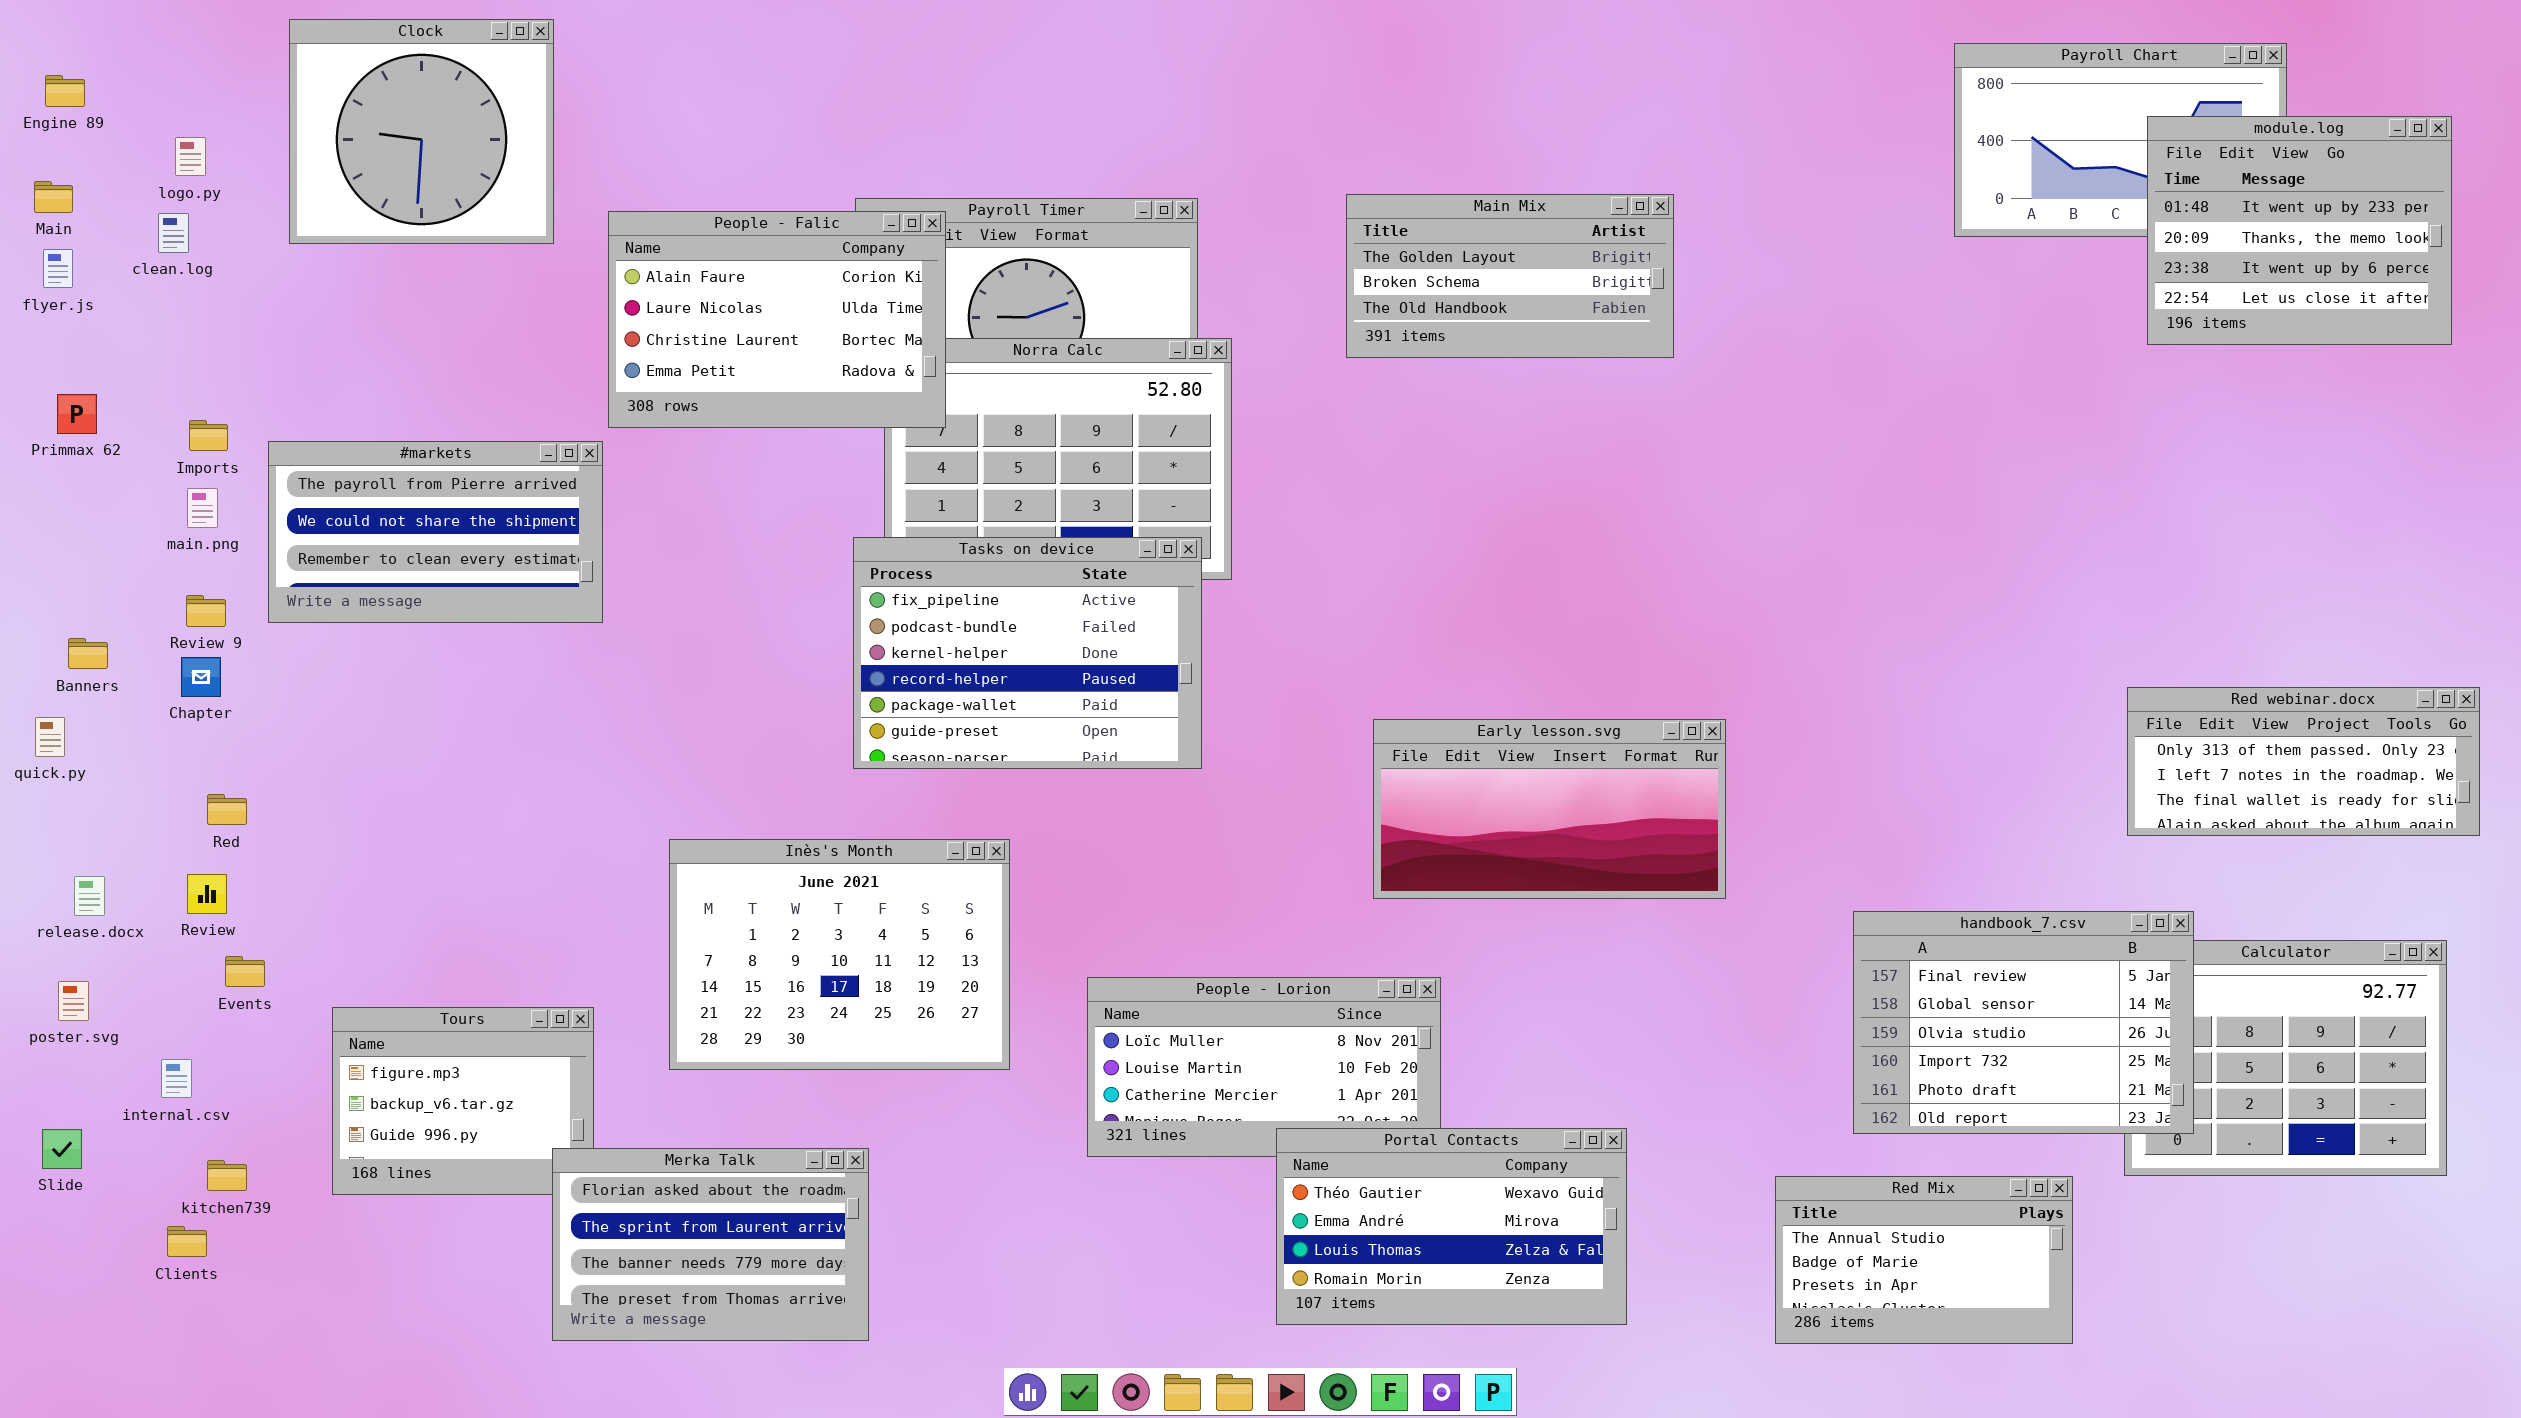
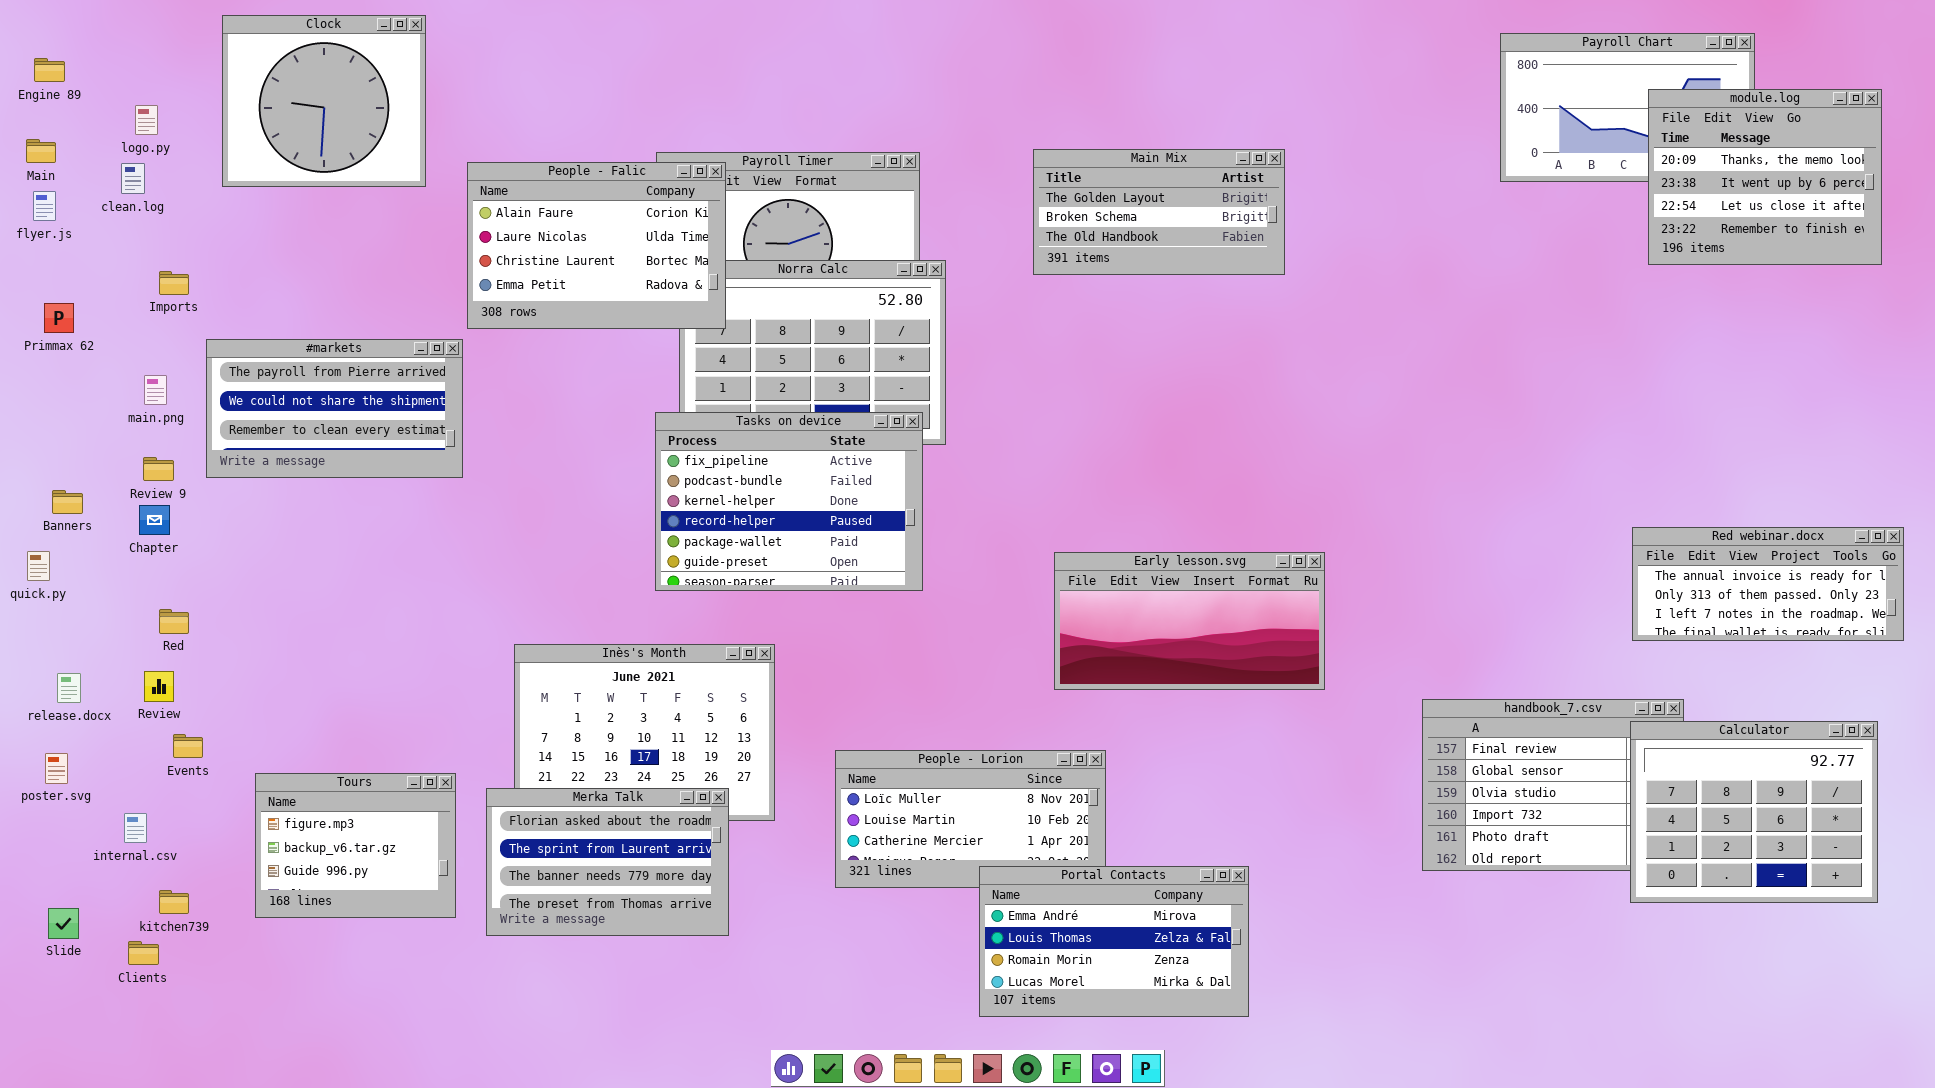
module.log: [2147,116,2452,345] -> [1648,89,1882,265], scrolled down 1 row
Imports: [189,420,228,451] -> [159,271,189,295], moved
Red webinar.docx: [2127,687,2480,836] -> [1632,527,1904,641], scrolled up 1 row
Calculator: [2124,940,2447,1176] -> [1630,721,1878,903], raised
Portal Contacts: [1276,1128,1627,1325] -> [979,866,1249,1017], scrolled down 1 row
Slide: [42,1129,82,1169] -> [48,908,79,939], moved
Merka Talk: [552,1148,869,1341] -> [486,788,729,936], moved
Red Mix: [1775,1176,2073,1344] -> none, closed

